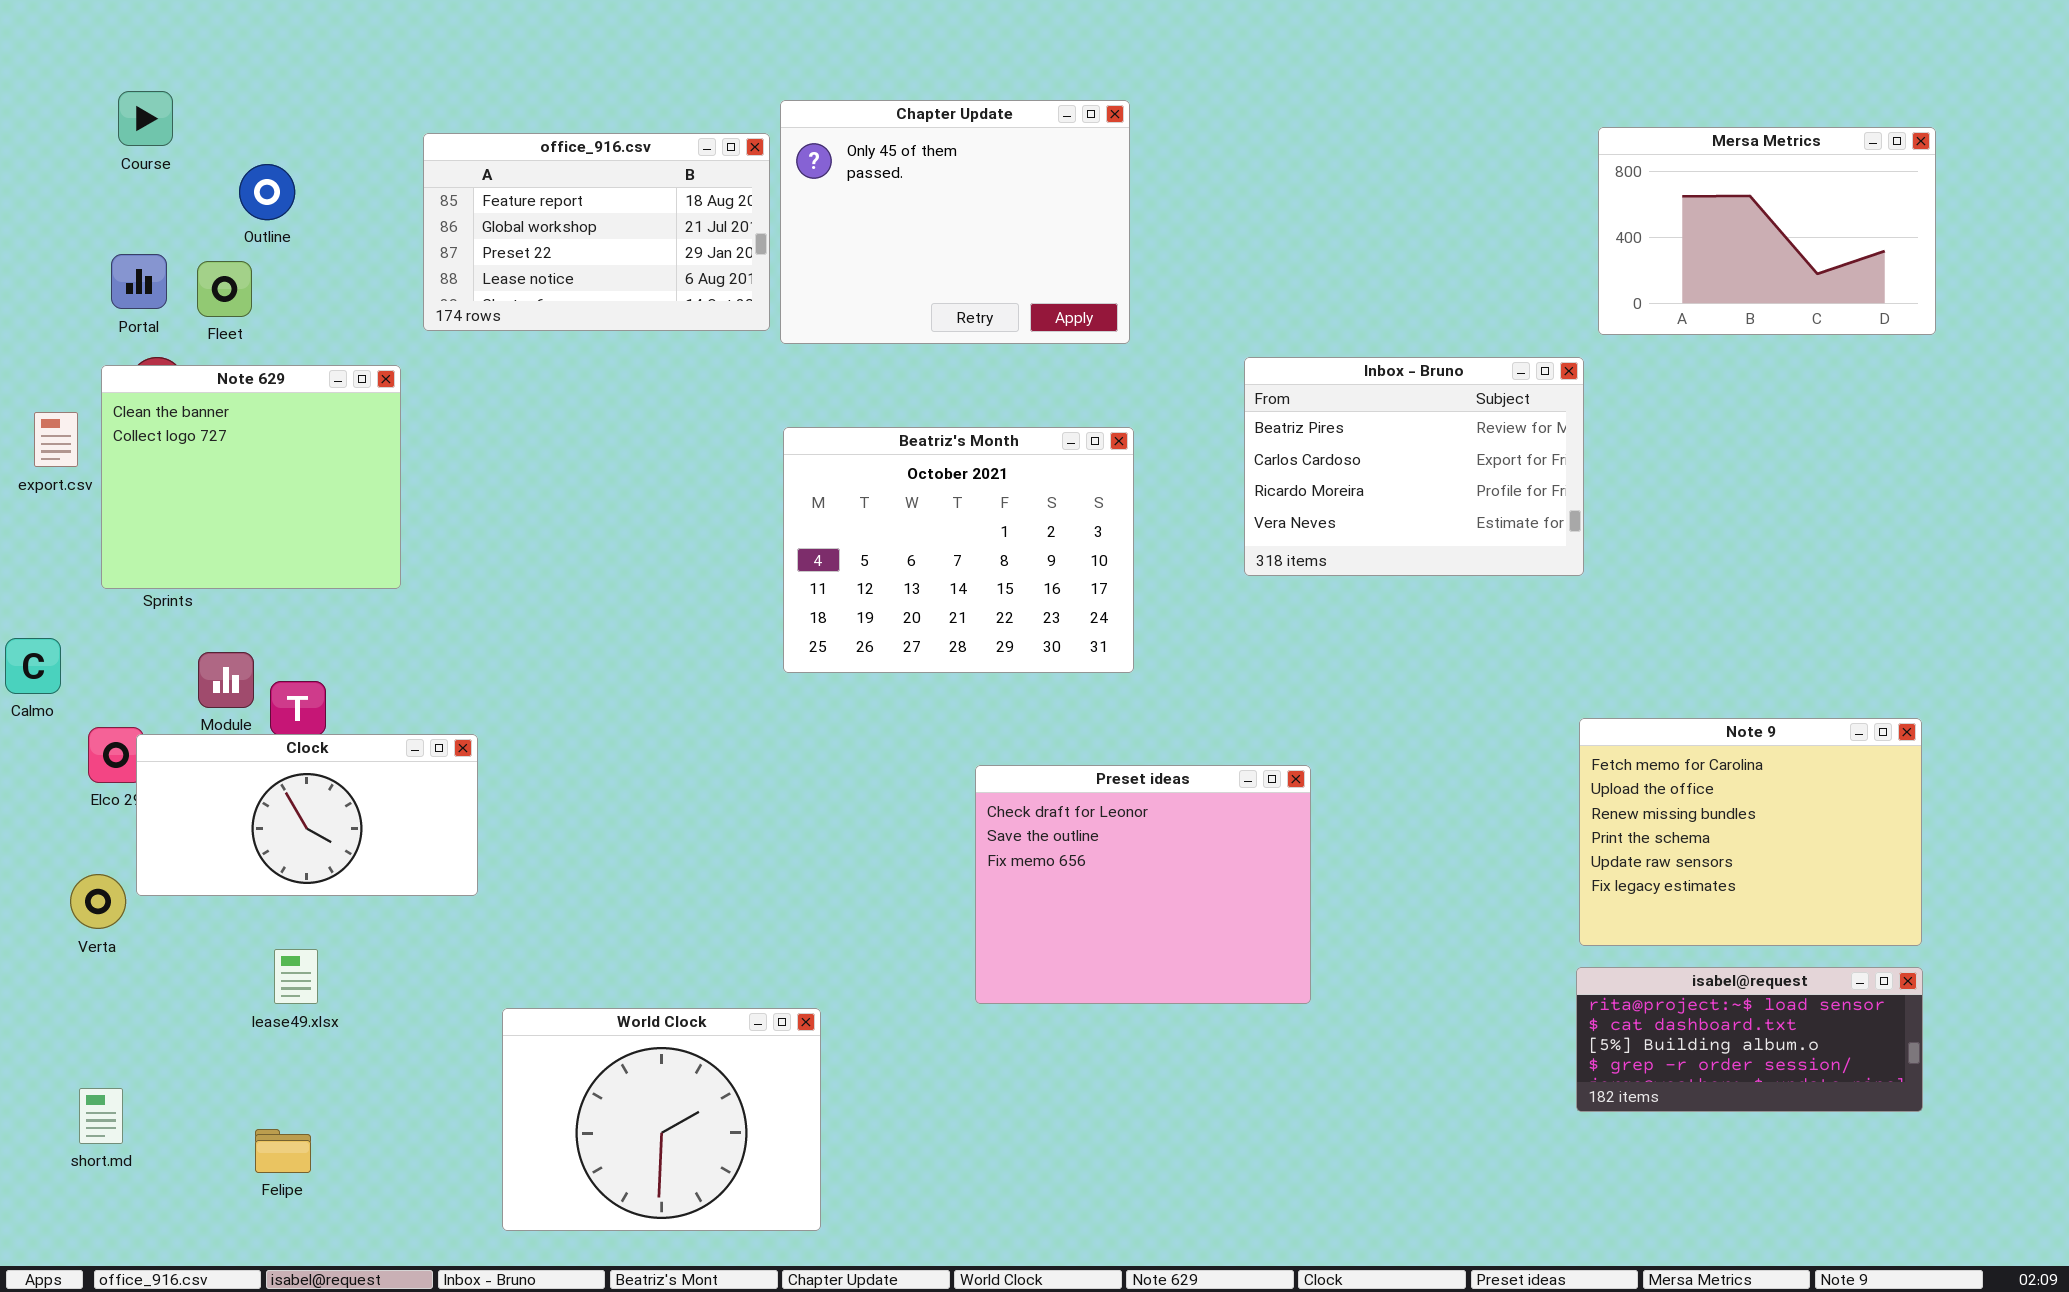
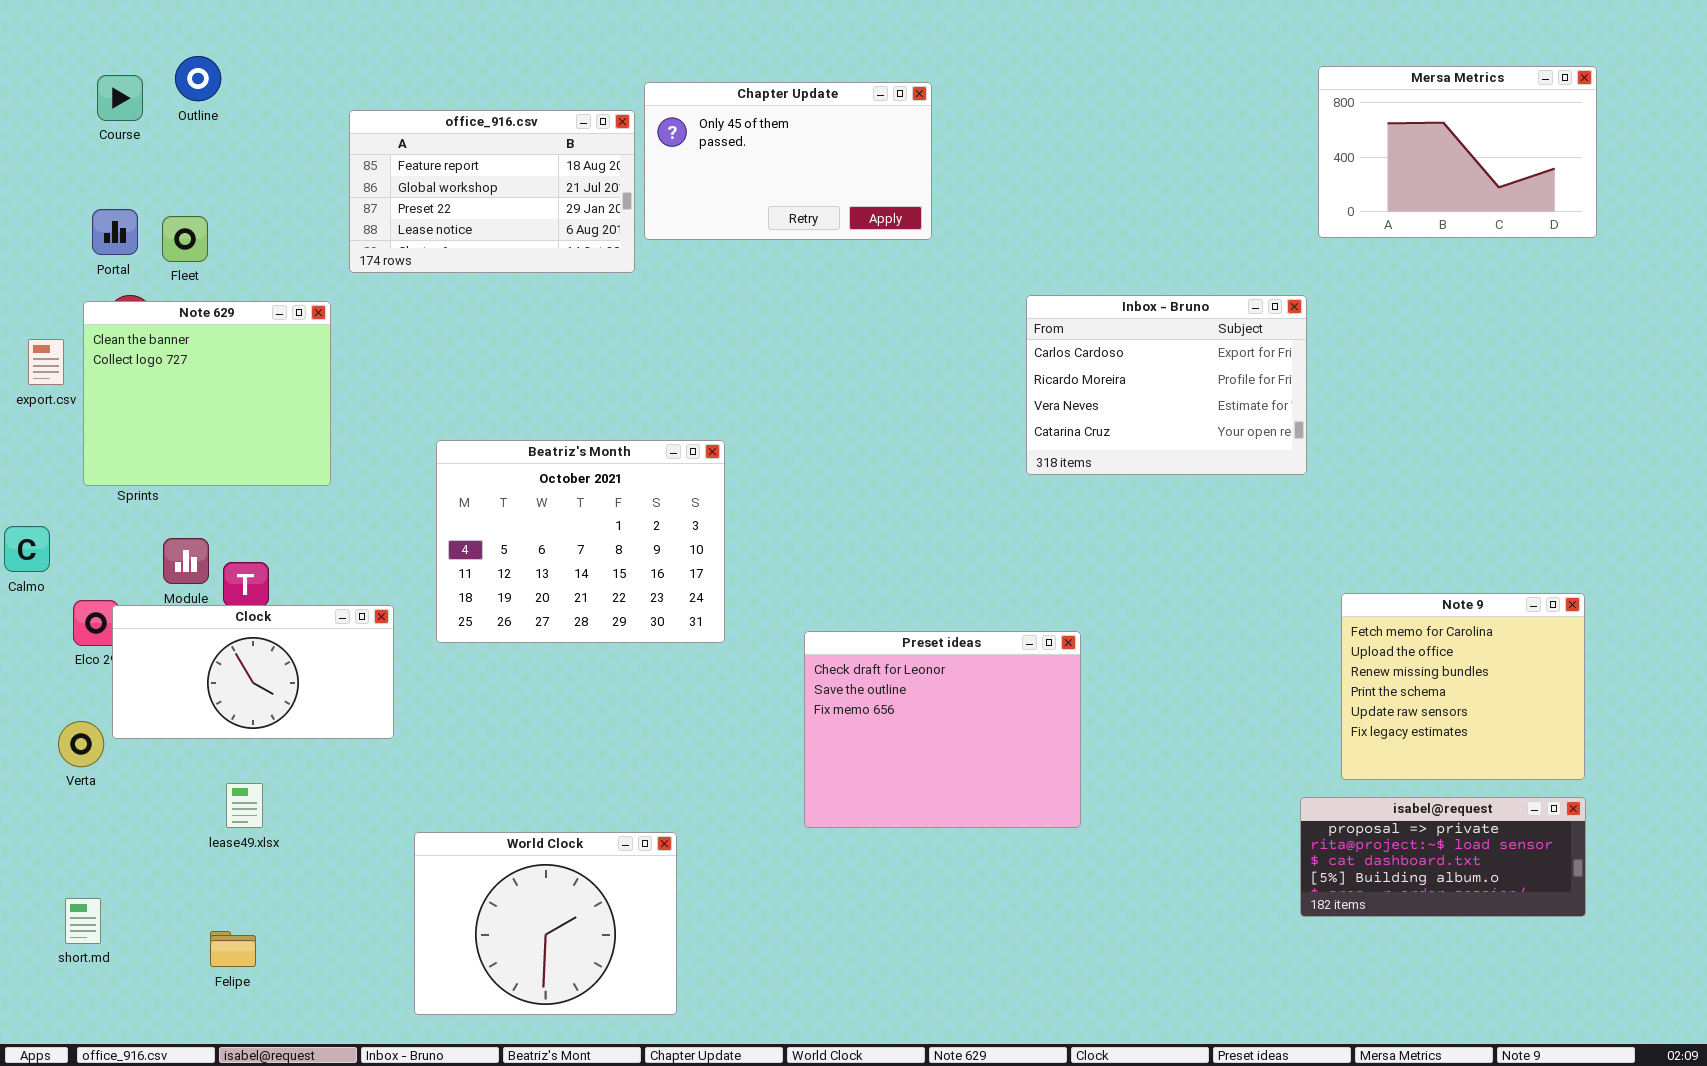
Chapter Update: [780,100,1130,344] -> [644,82,932,240], resized
Mersa Metrics: [1598,127,1936,335] -> [1318,66,1597,238], moved
Outline: [239,164,295,220] -> [175,56,221,101], moved
Inbox - Bruno: [1244,357,1584,576] -> [1026,295,1307,475], scrolled down 1 row
Beatriz's Month: [783,427,1134,673] -> [436,440,725,643], moved
Note 9: [1579,718,1922,946] -> [1341,593,1585,780], resized
isabel@request: [1576,967,1923,1112] -> [1300,797,1586,917], scrolled up 1 row

